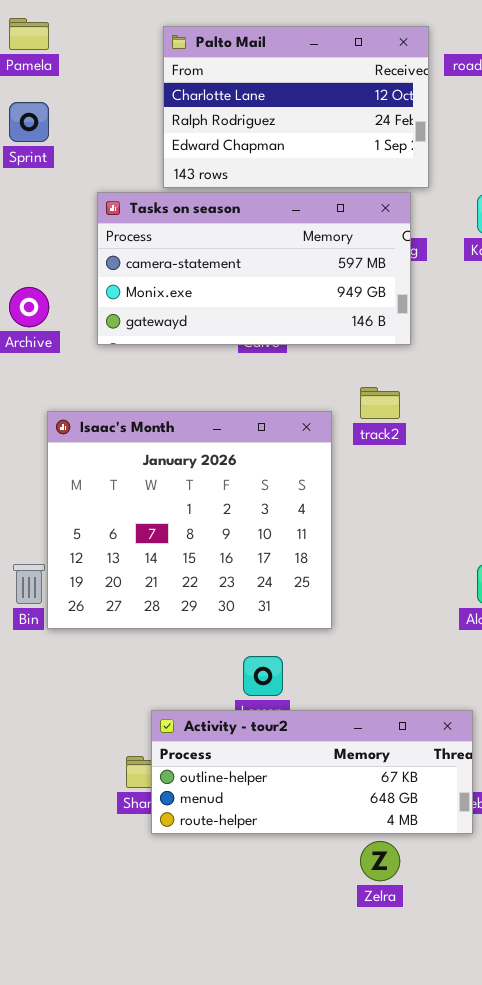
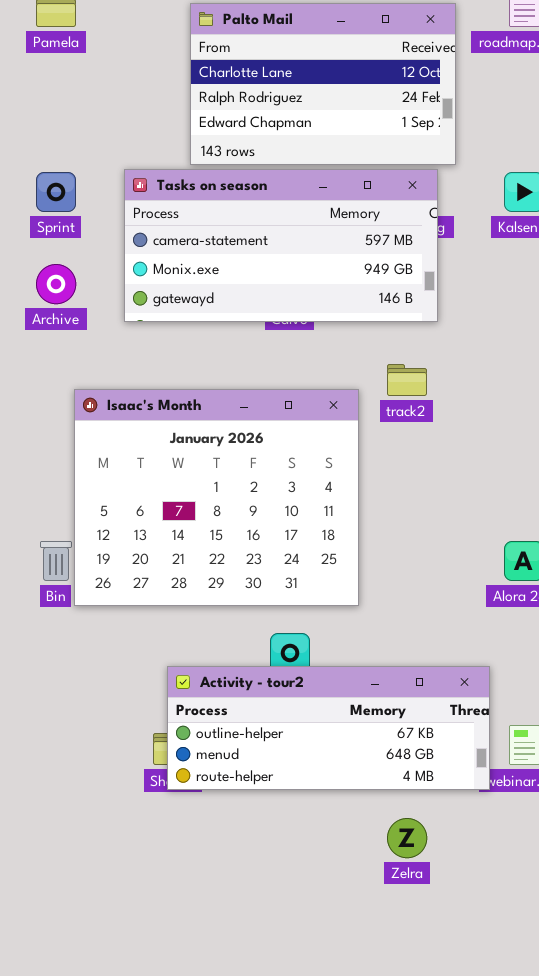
Sprint: [9,102,49,142] -> [36,172,76,212], moved
Activity - tour2: [151,710,473,834] -> [167,666,490,790], moved

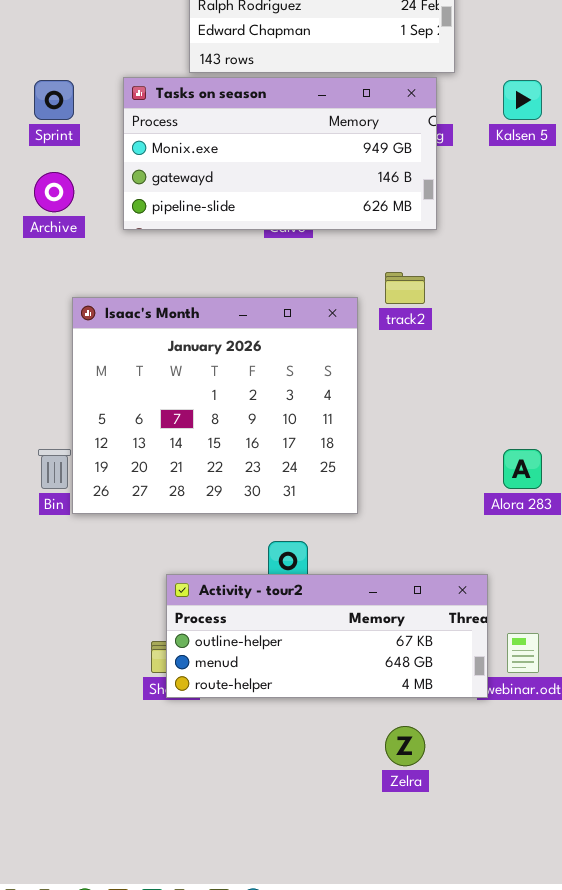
Tasks on season: [124,169,438,322] -> [123,77,437,230], scrolled down 1 row

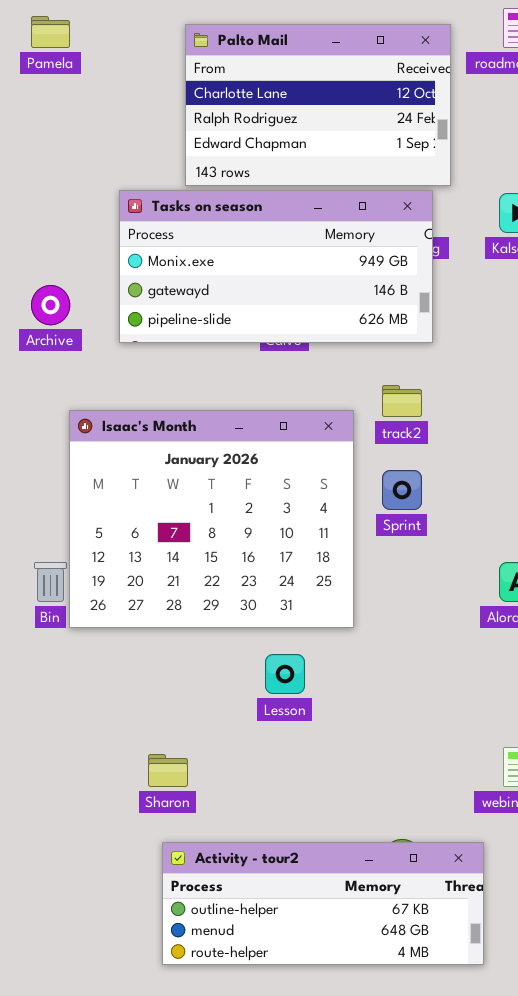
Sprint: [34,80,74,120] -> [382,470,422,510], moved
Activity - tour2: [166,574,488,698] -> [162,842,484,965], moved

